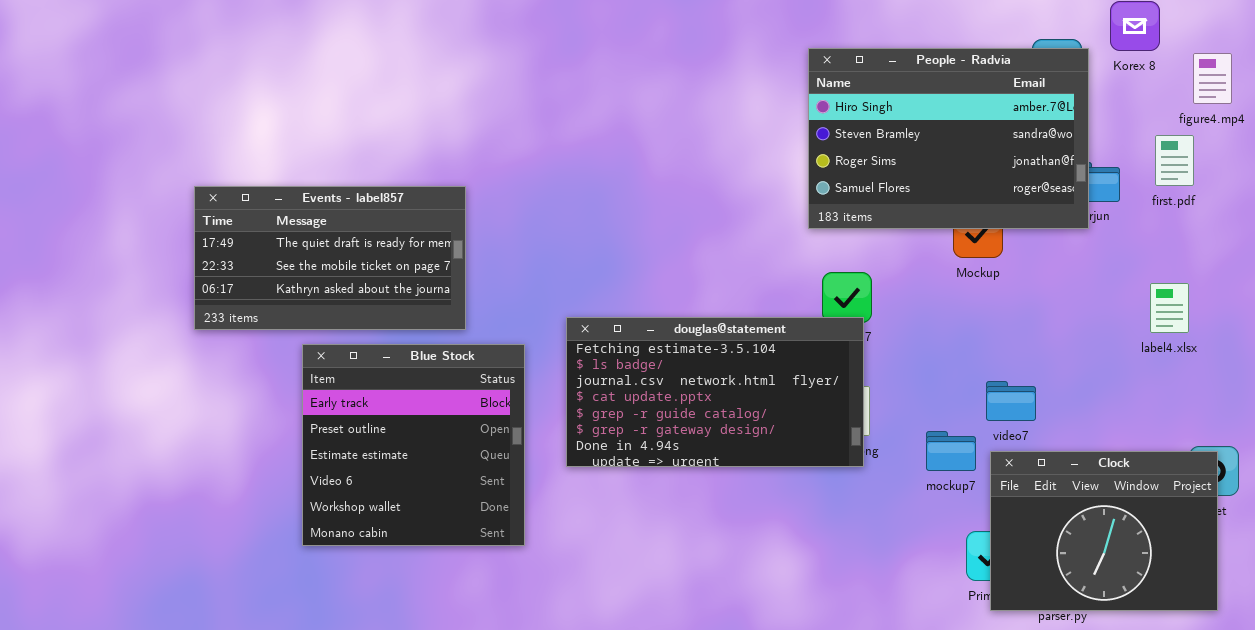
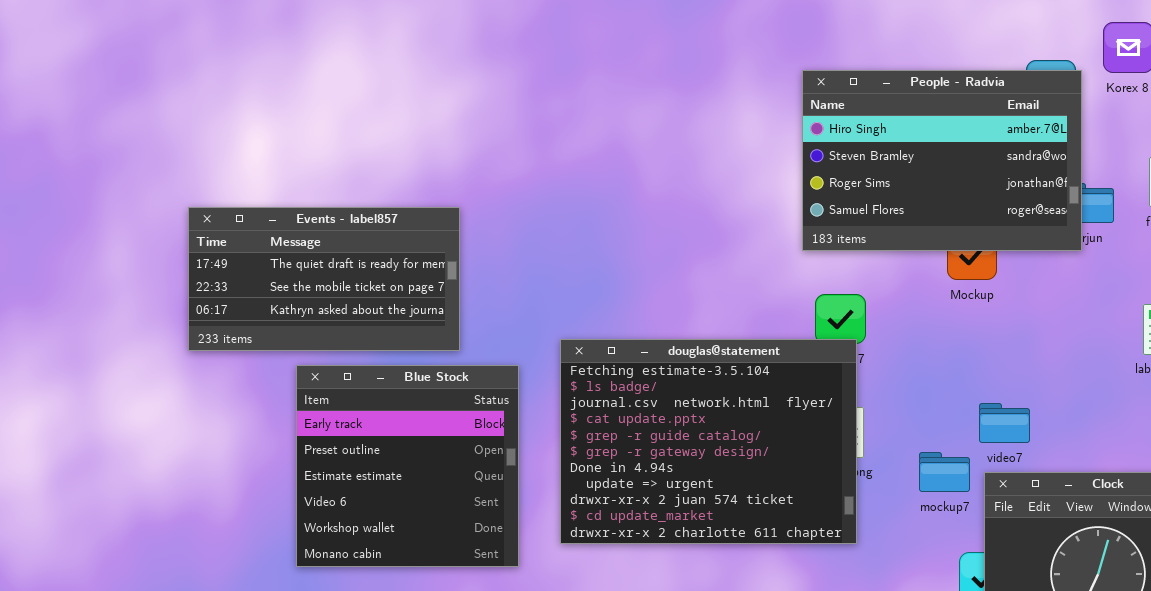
douglas@statement: [566,317,864,467] -> [560,339,857,544], resized

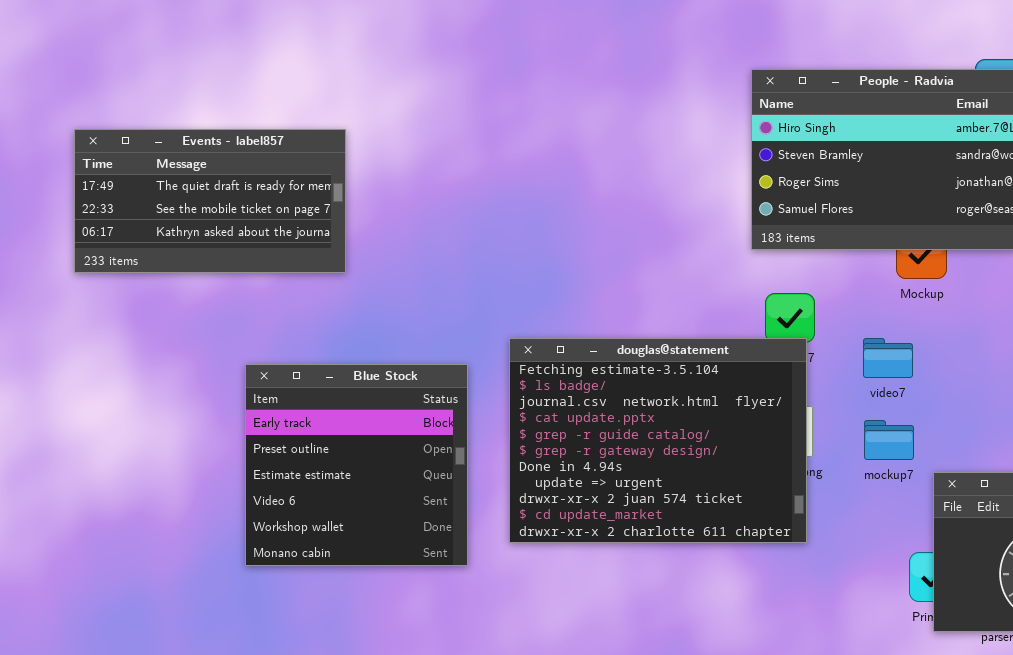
Events - label857: [188,207,460,351] -> [74,129,346,273], moved
video7: [979,403,1030,443] -> [863,338,913,378], moved
mockup7: [919,452,970,492] -> [864,420,914,460], moved

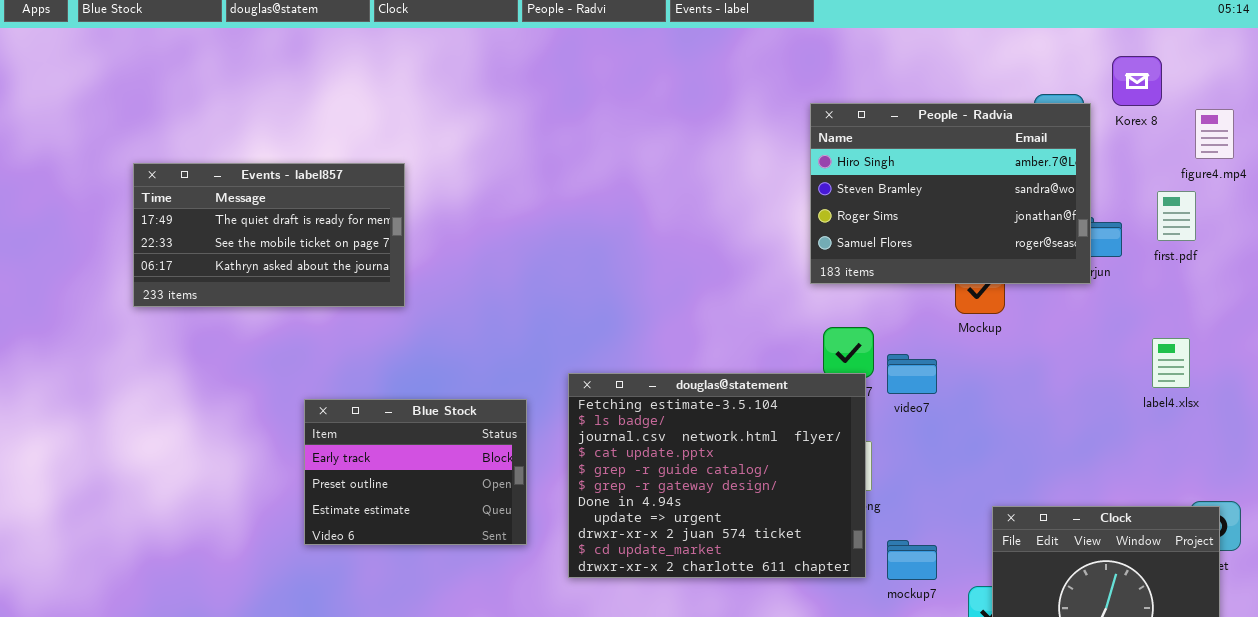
video7: [863,338,913,378] -> [887,354,937,394], moved
Blue Stock: [245,364,468,566] -> [304,399,527,545], resized
mockup7: [864,420,914,460] -> [887,540,937,580], moved

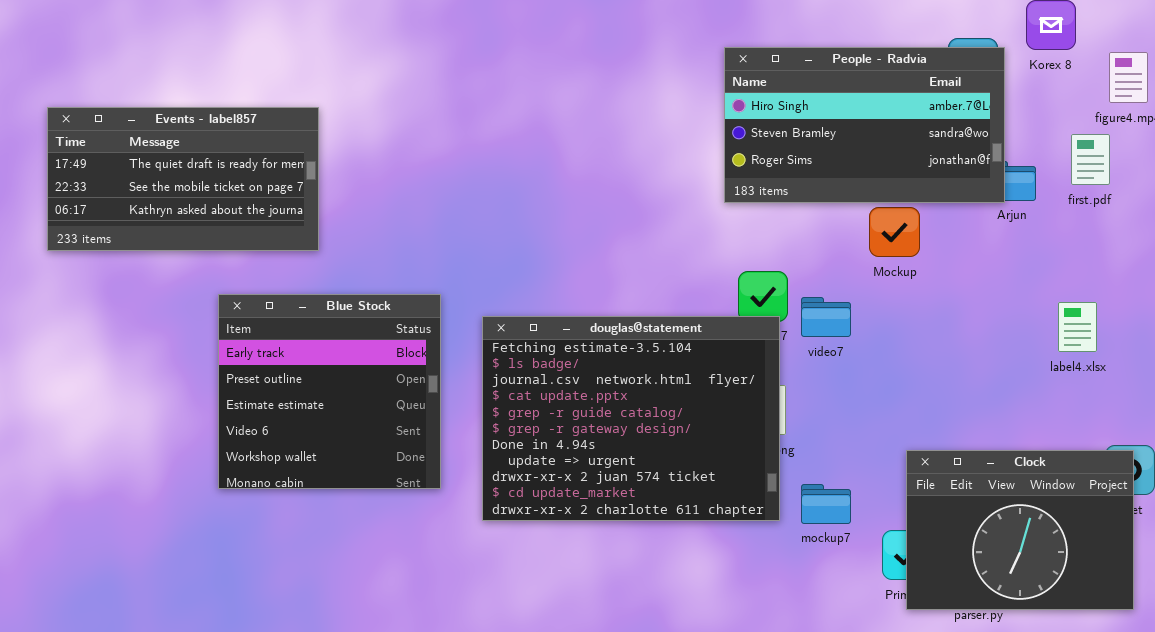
People - Radvia: [810,103,1091,284] -> [724,47,1005,203], resized
label4.xlsx: [1152,338,1190,388] -> [1058,302,1097,352], moved
Blue Stock: [304,399,527,545] -> [218,294,441,489], resized

